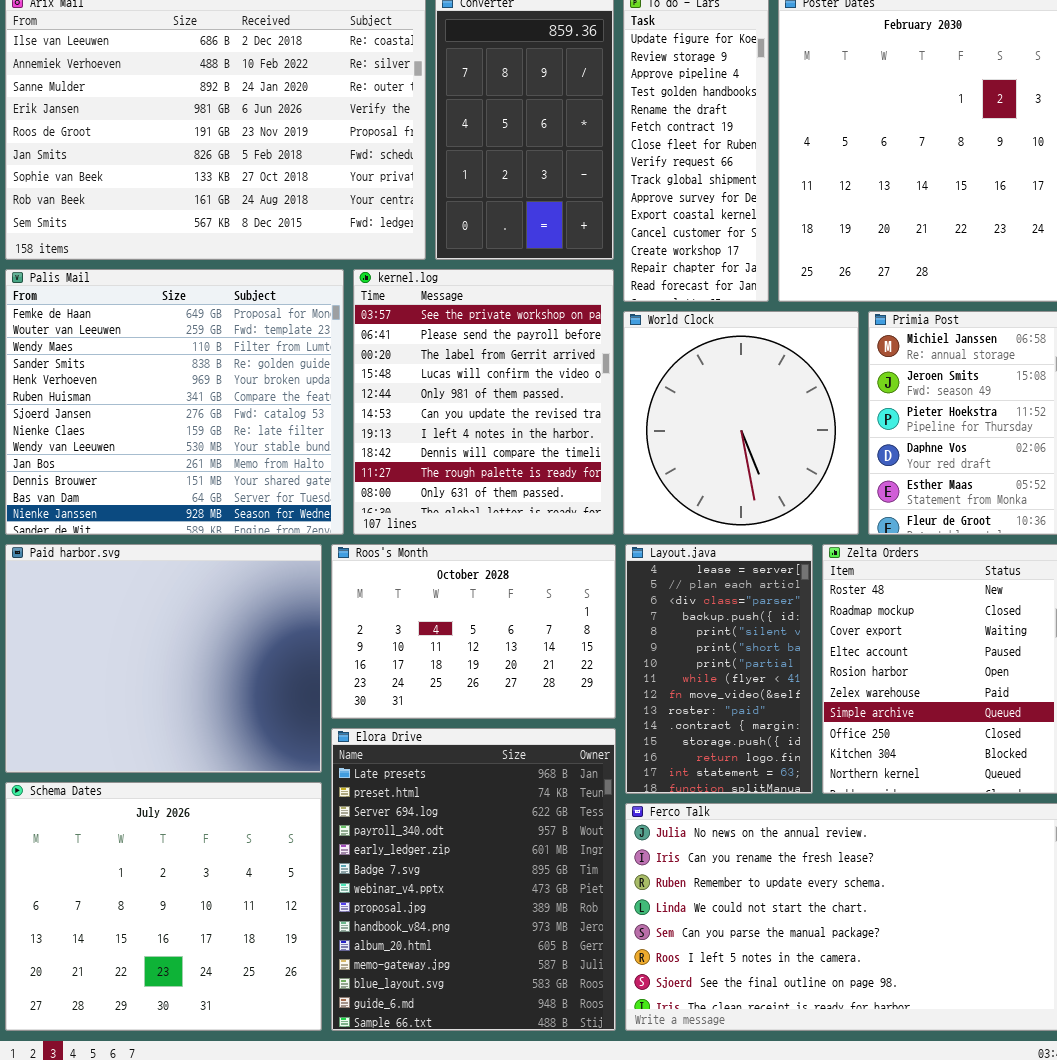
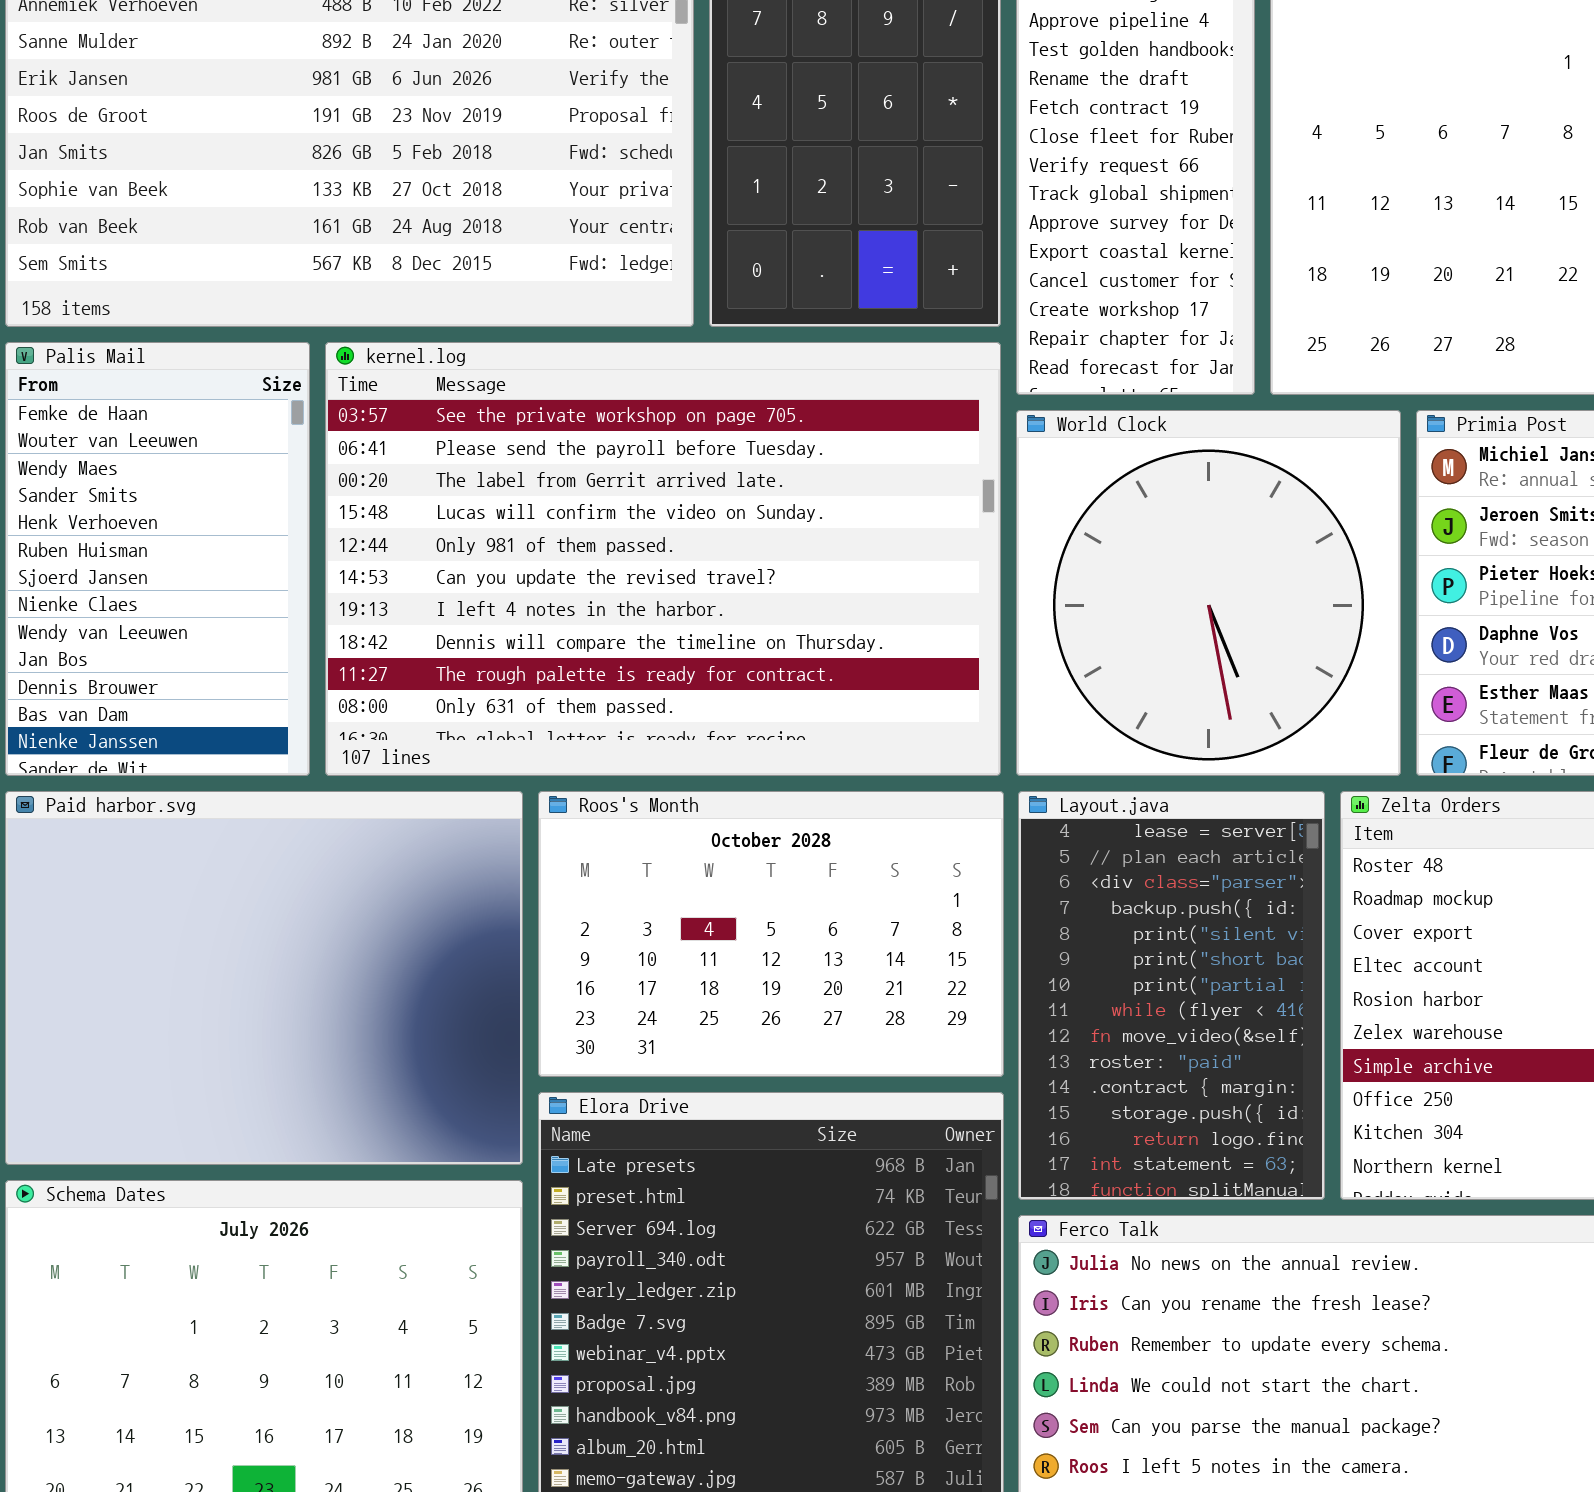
Palis Mail: [5,269,344,535] -> [5,342,310,776], resized
kernel.log: [353,269,614,535] -> [325,342,1001,776], resized

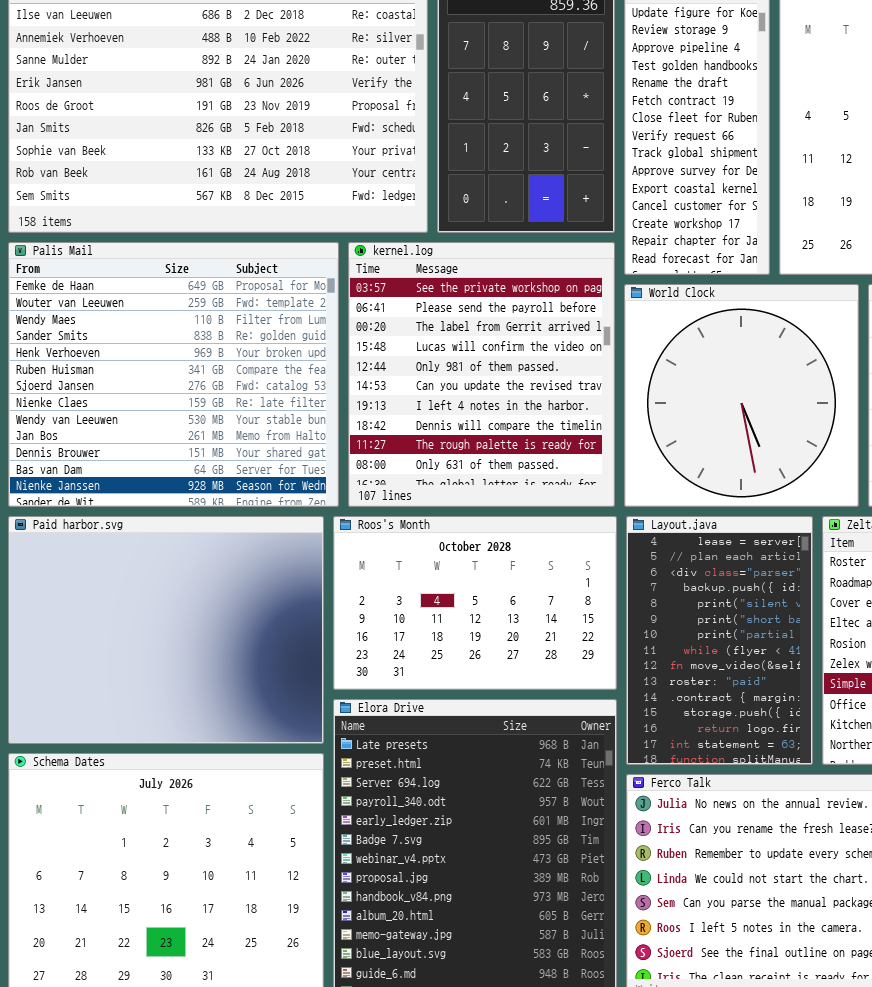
Palis Mail: [5,342,310,776] -> [8,242,339,507], resized
kernel.log: [325,342,1001,776] -> [348,242,615,507], resized

